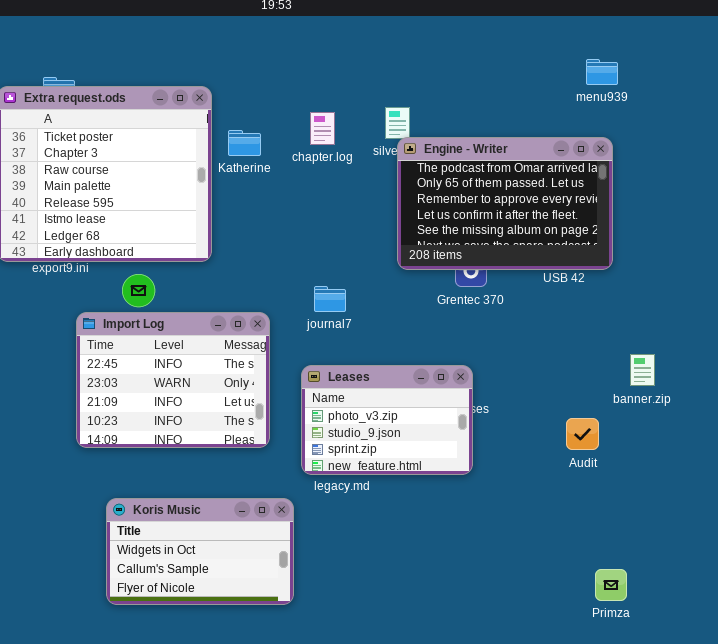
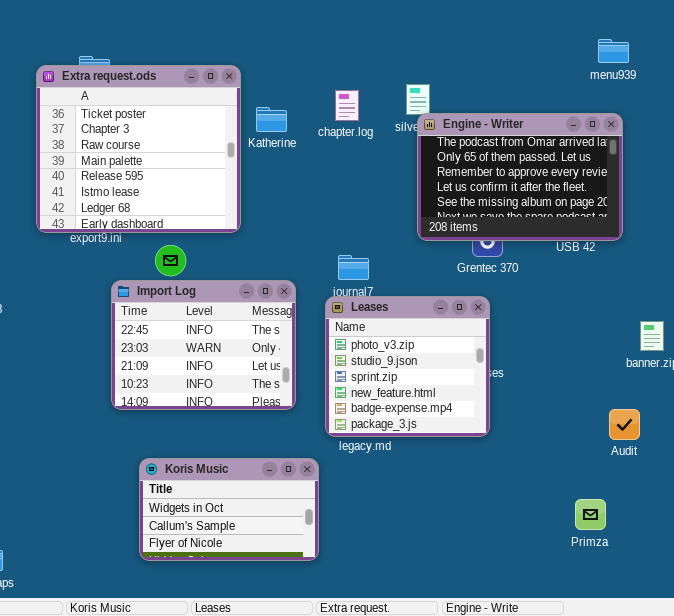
Leases: [301,365,473,475] -> [325,296,490,437], resized
Audit: [566,418,599,450] -> [609,409,640,440], moved
Primza: [595,569,627,601] -> [575,499,606,530], moved

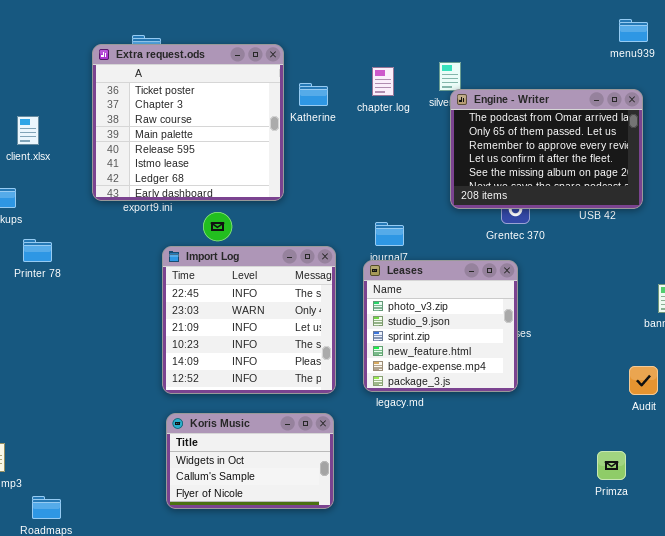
Import Log: [111,280,296,410] -> [162,246,336,394], resized
Koris Music: [139,458,319,561] -> [166,413,334,509], moved

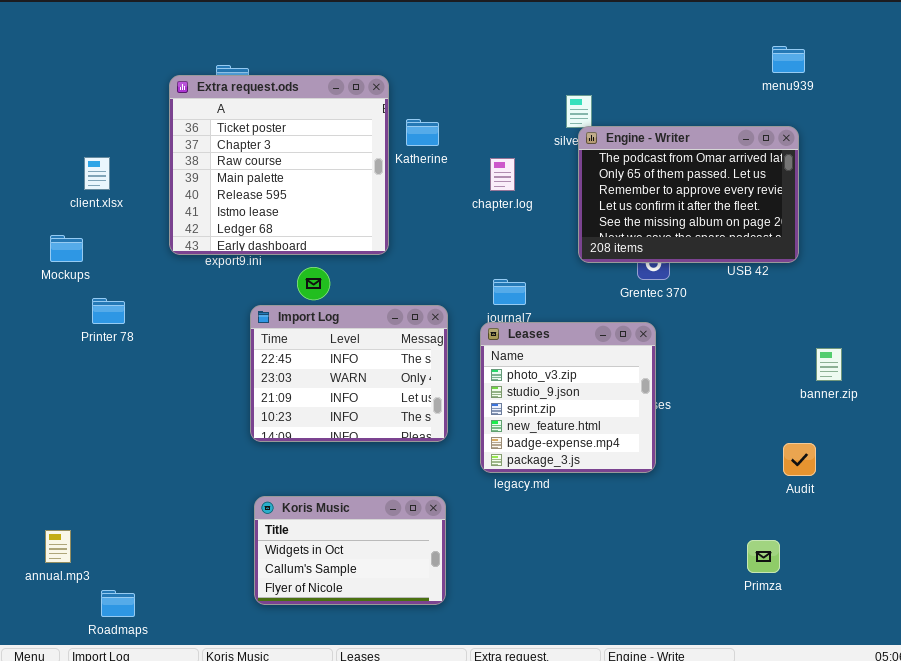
chapter.log: [372,67,394,96] -> [490,158,515,191], moved
Import Log: [162,246,336,394] -> [250,305,448,442], resized

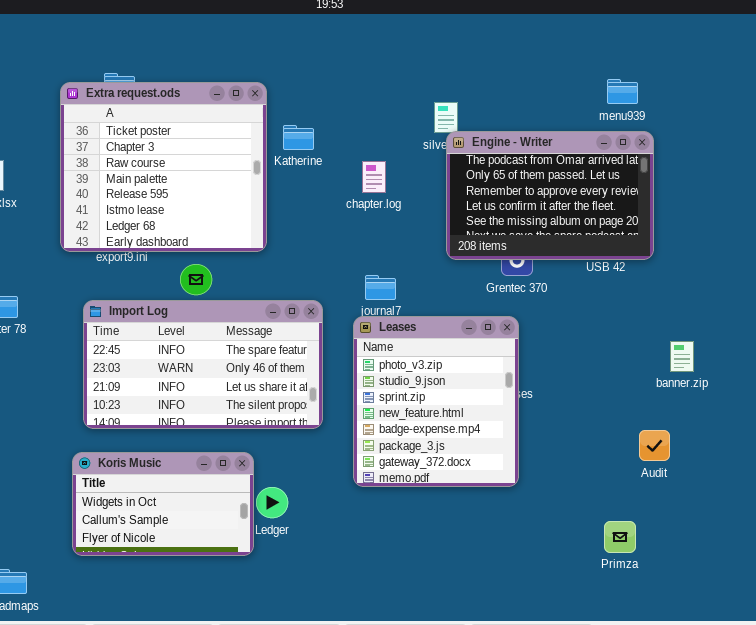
menu939: [772,46,805,73] -> [607,79,638,104], moved
Import Log: [250,305,448,442] -> [83,300,323,429], resized
Leases: [480,322,656,473] -> [353,316,519,487], resized
Koris Music: [254,496,446,605] -> [72,452,254,556], moved

